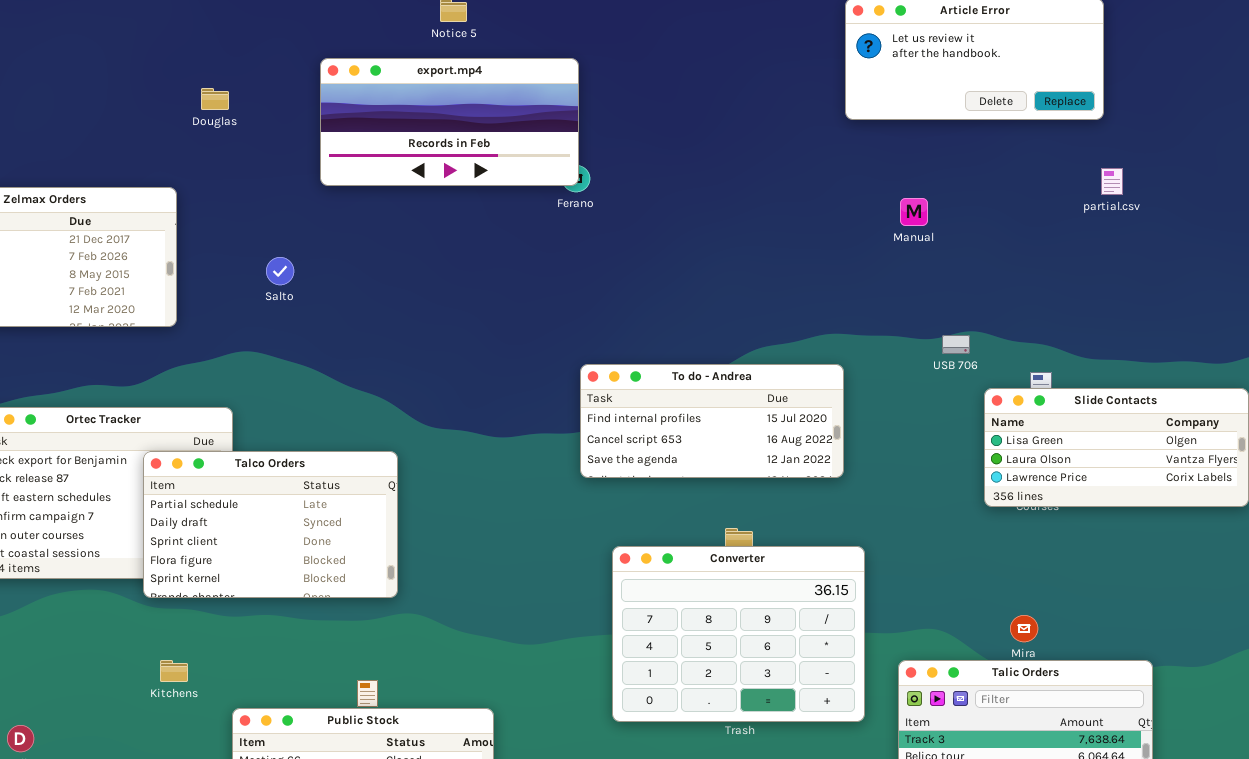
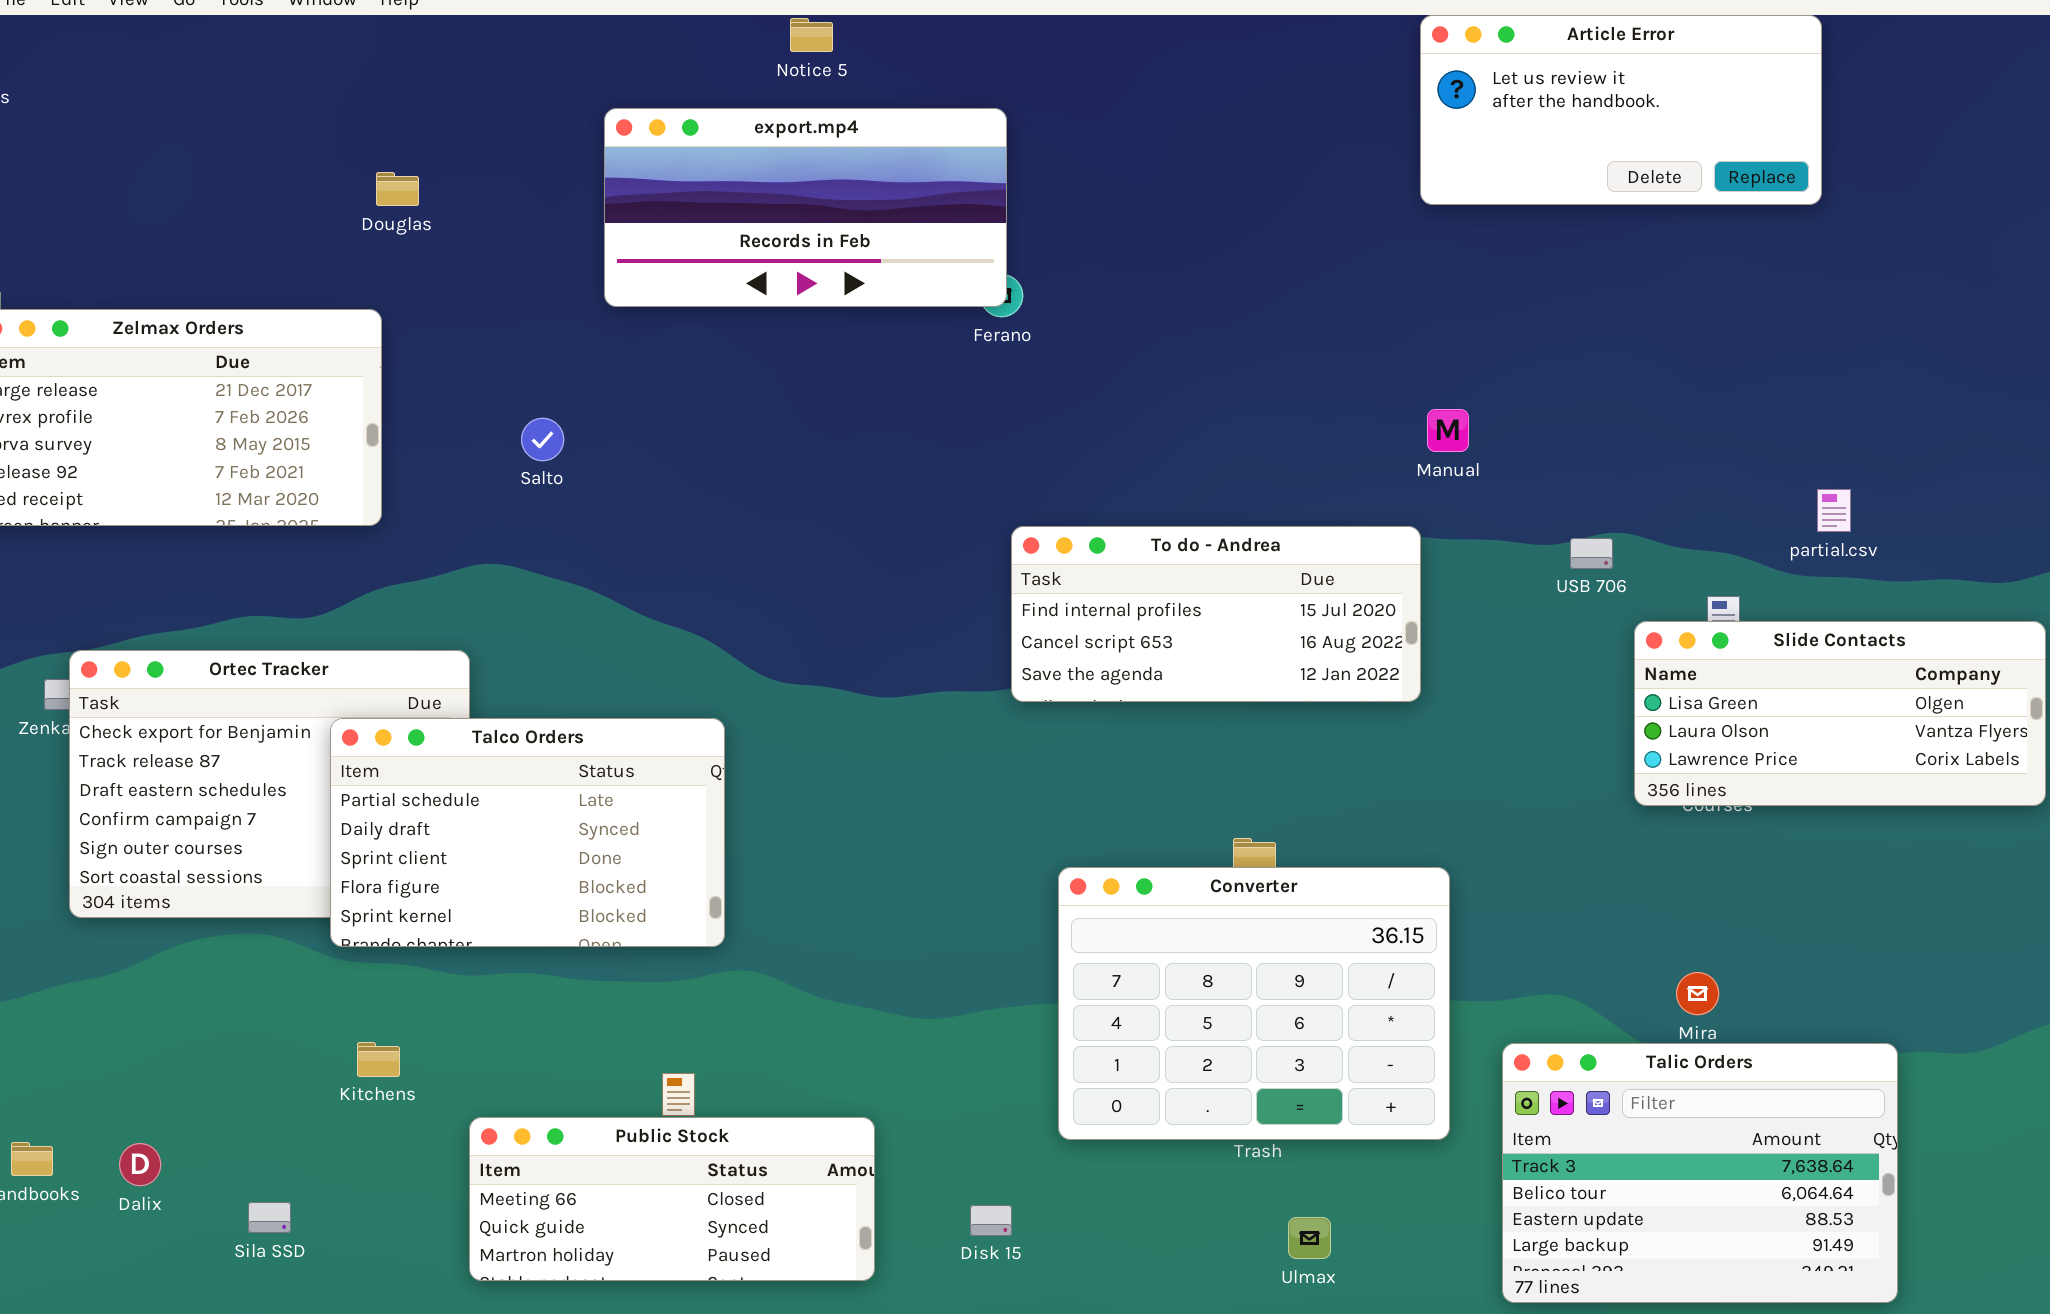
Douglas: [201,88,229,110] -> [376,172,419,206], moved
partial.csv: [1101,168,1123,195] -> [1817,489,1851,532], moved
Manual: [900,198,928,226] -> [1427,409,1469,452], moved
To do - Andrea: [580,364,844,478] -> [1011,526,1421,702], moved

